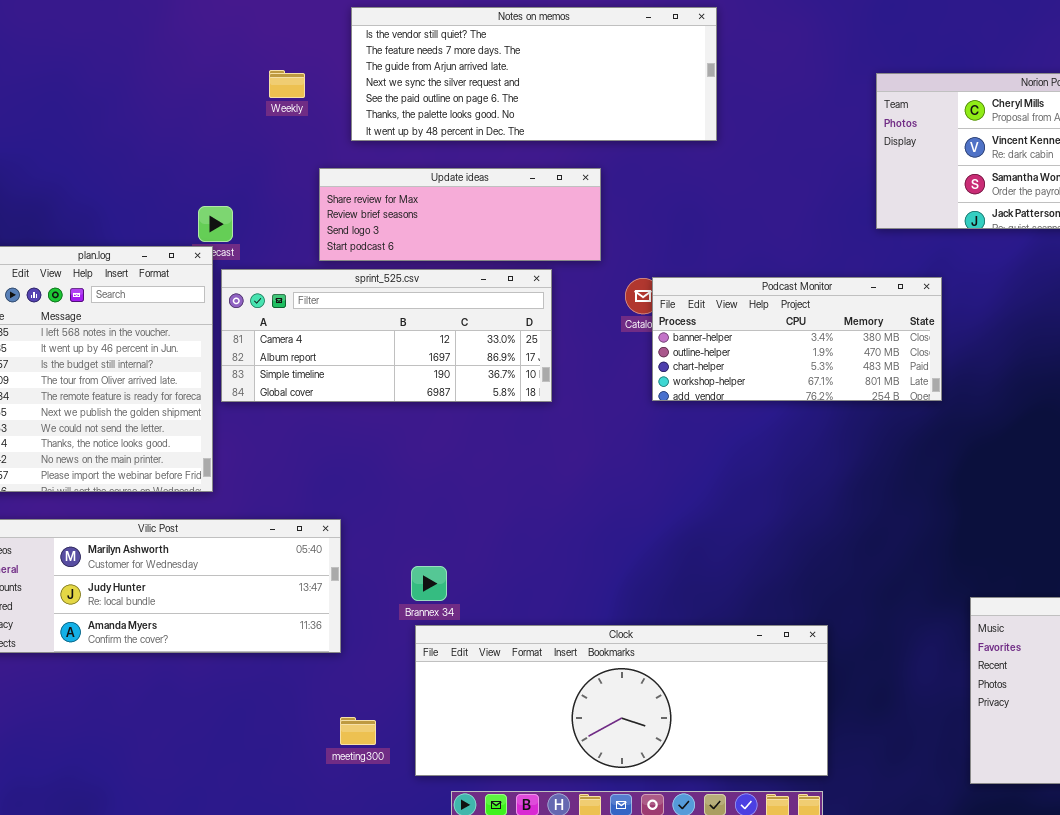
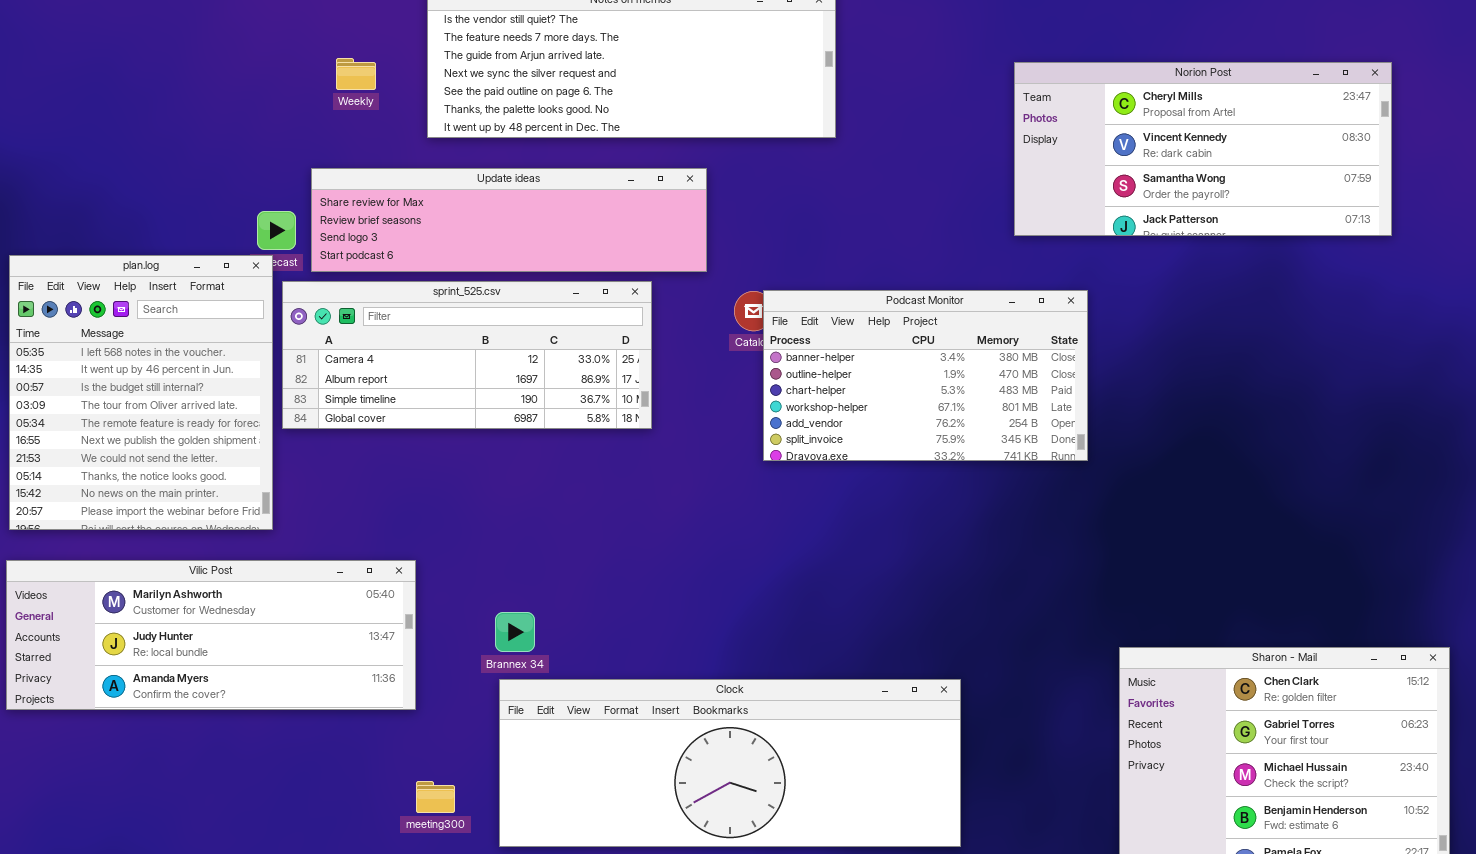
Update ideas: [319,168,601,261] -> [311,168,707,272], resized
Podcast Monitor: [652,277,942,401] -> [763,290,1088,461], resized

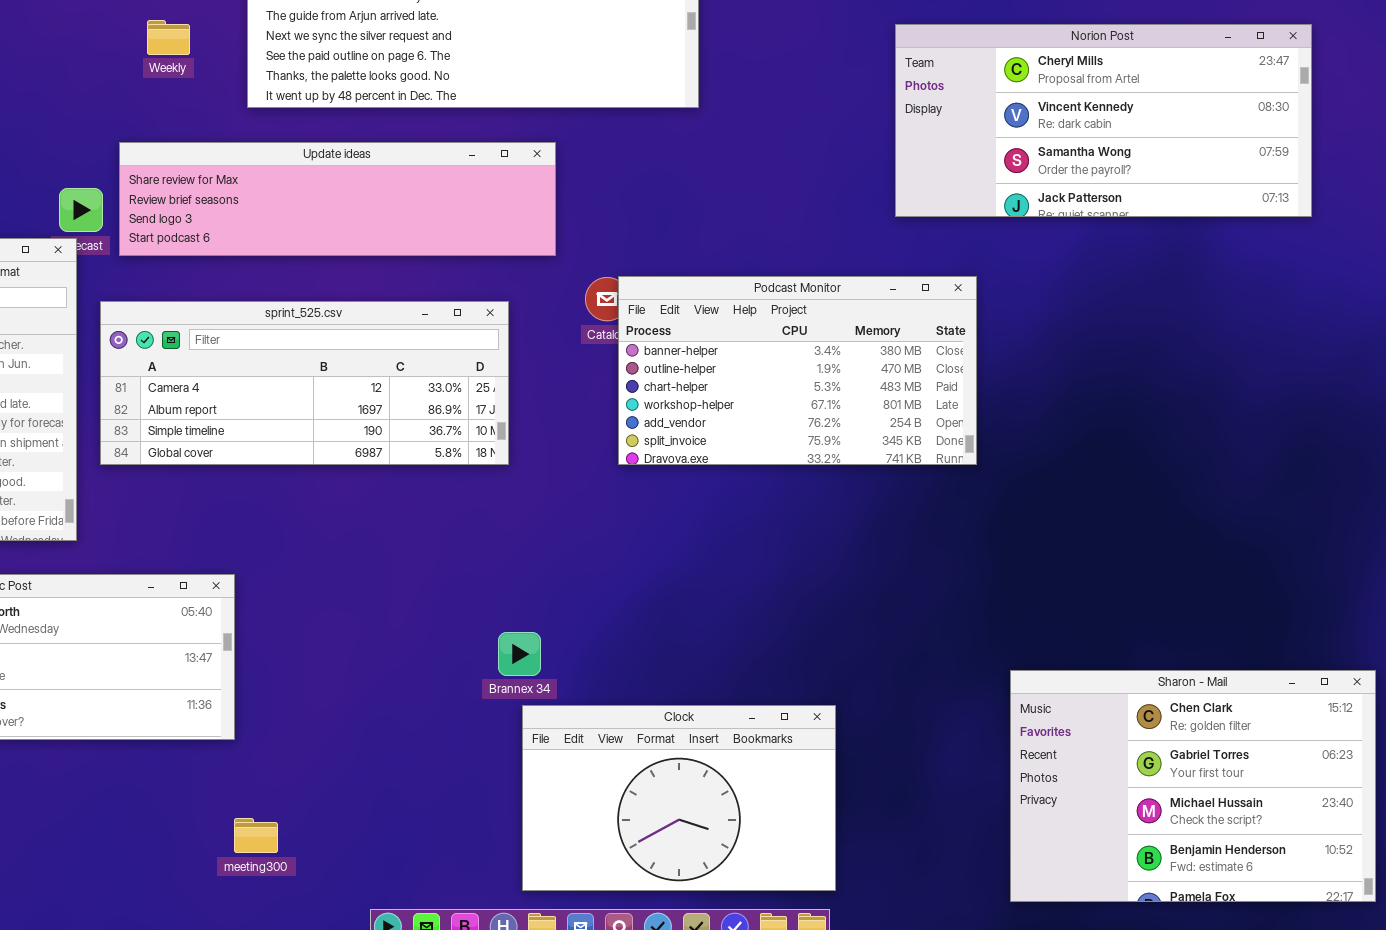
sprint_525.csv: [282,281,652,429] -> [100,301,509,465], moved
Brannex 34: [495,612,535,652] -> [498,632,541,676], moved
Clock: [499,679,961,847] -> [522,705,836,891], resized

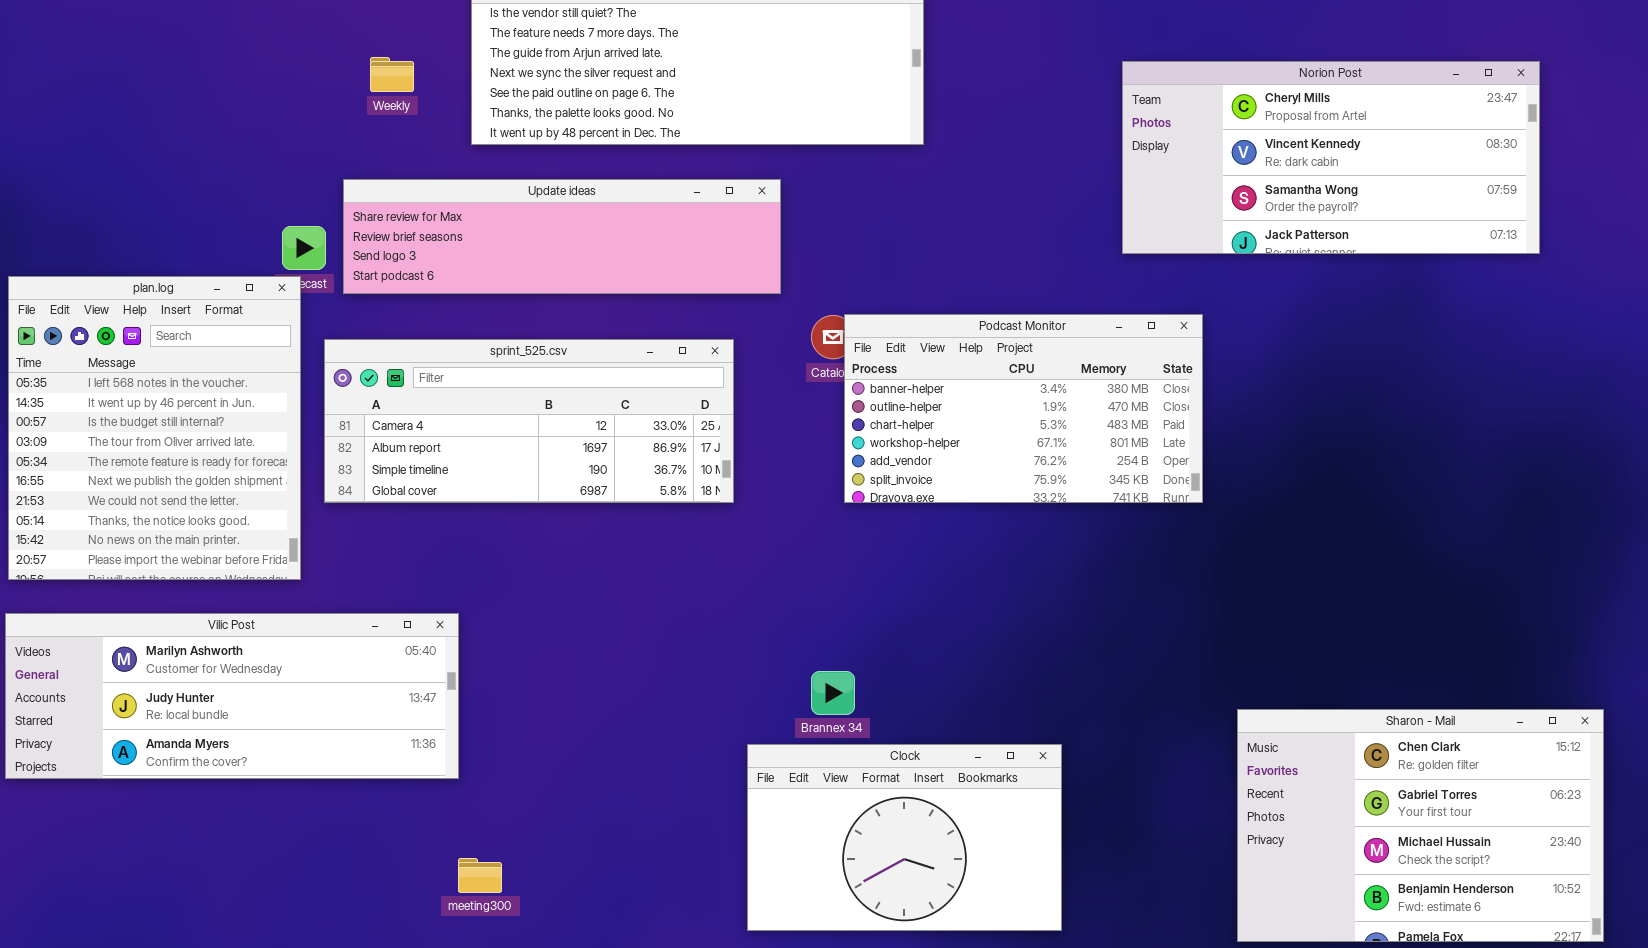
Brannex 34: [498,632,541,676] -> [811,671,855,715], moved

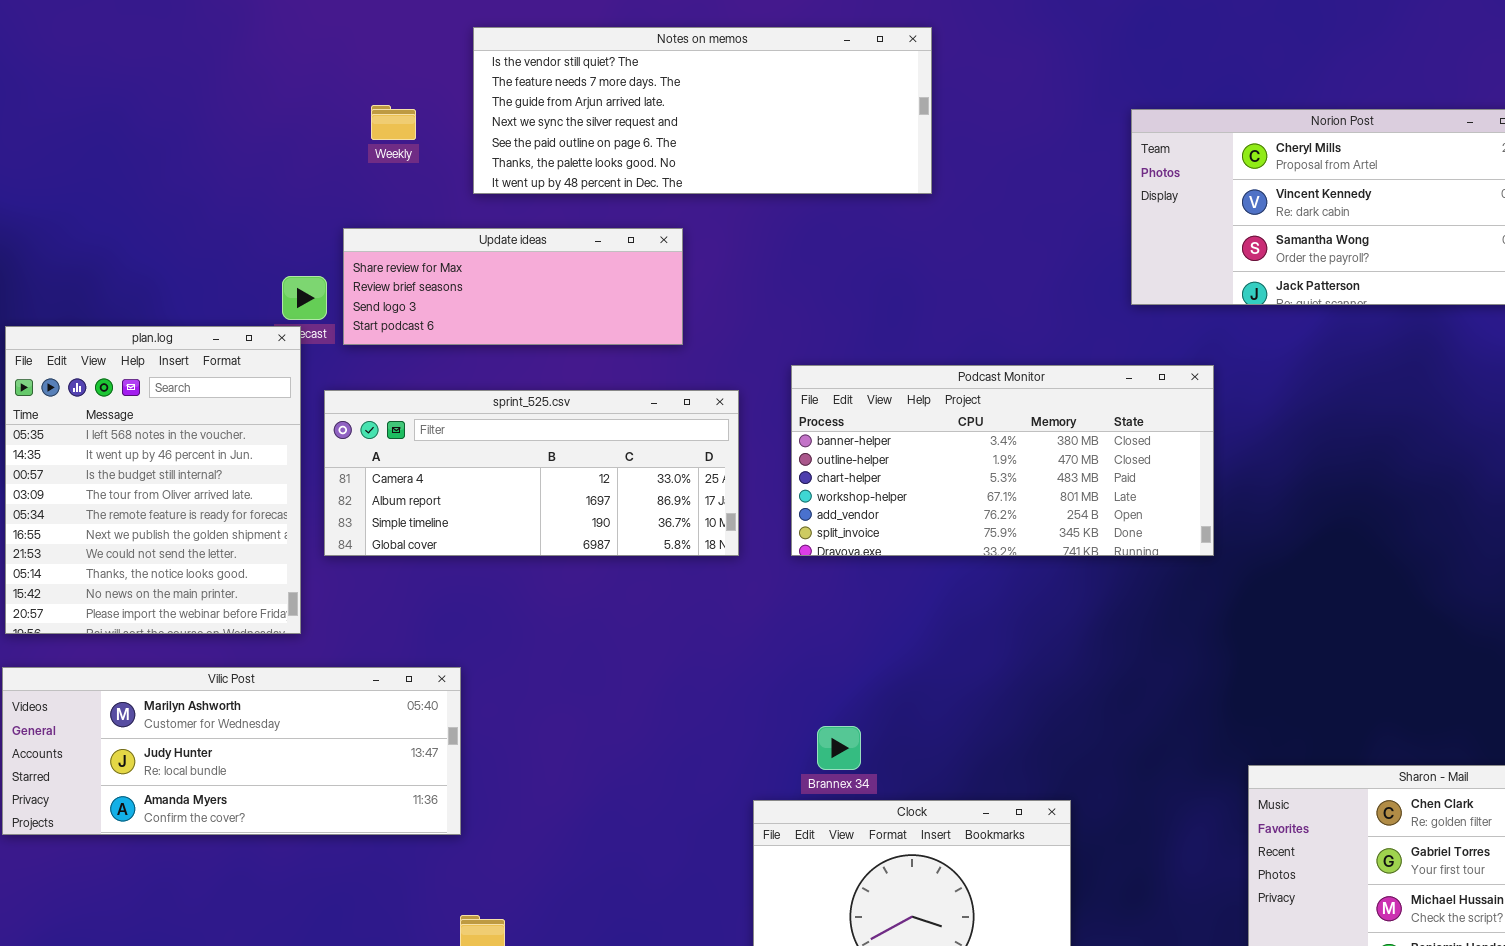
Update ideas: [343,179,781,294] -> [343,228,683,345], resized
Podcast Monitor: [844,314,1203,503] -> [791,365,1214,556], resized

